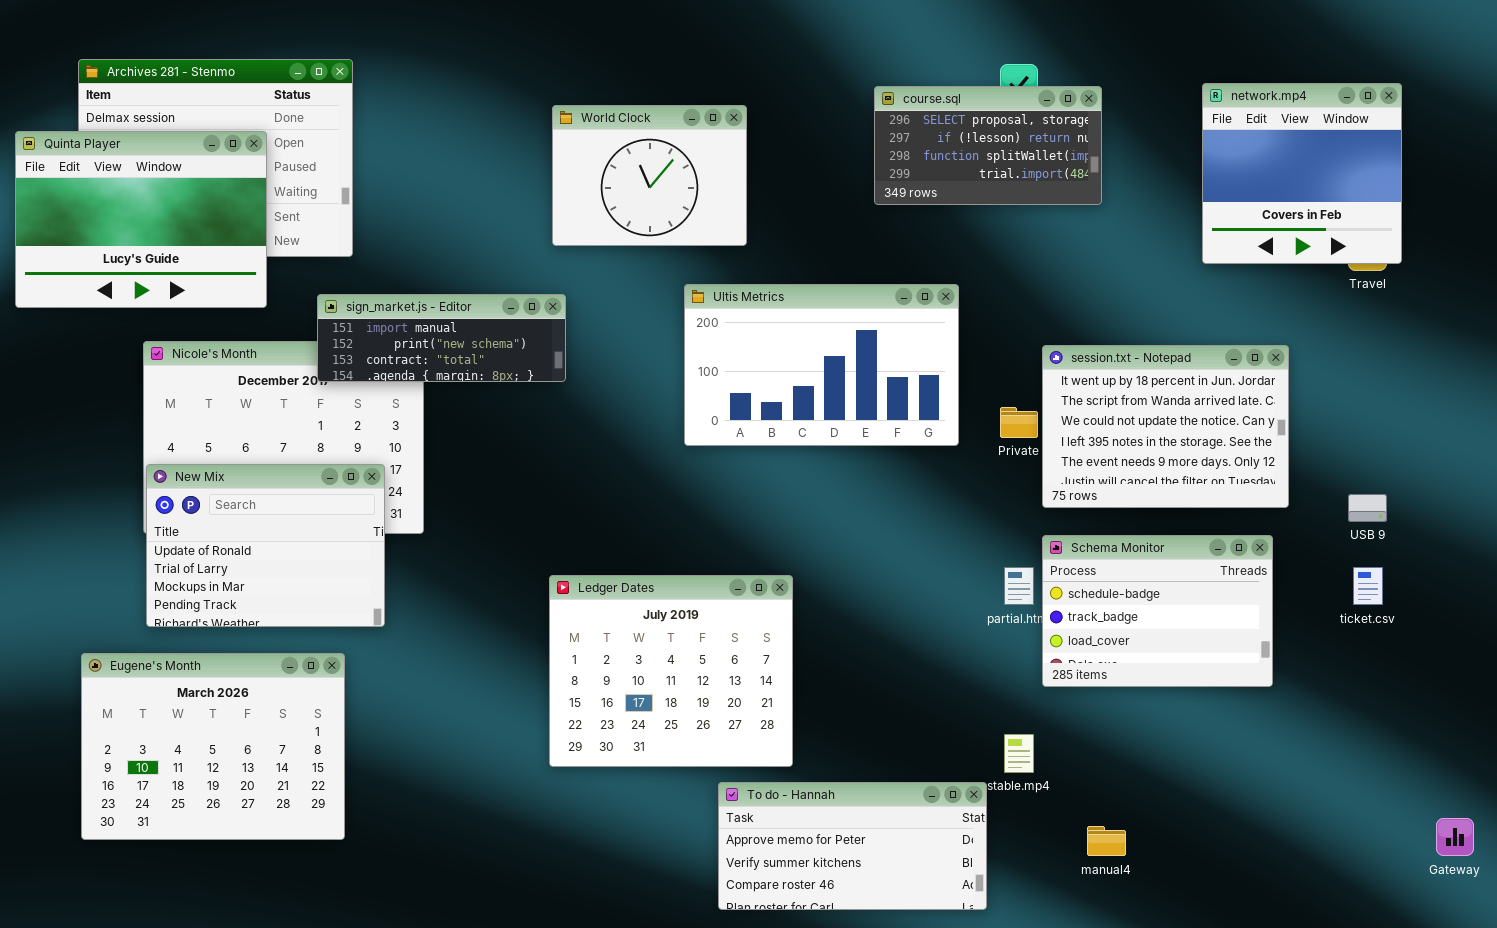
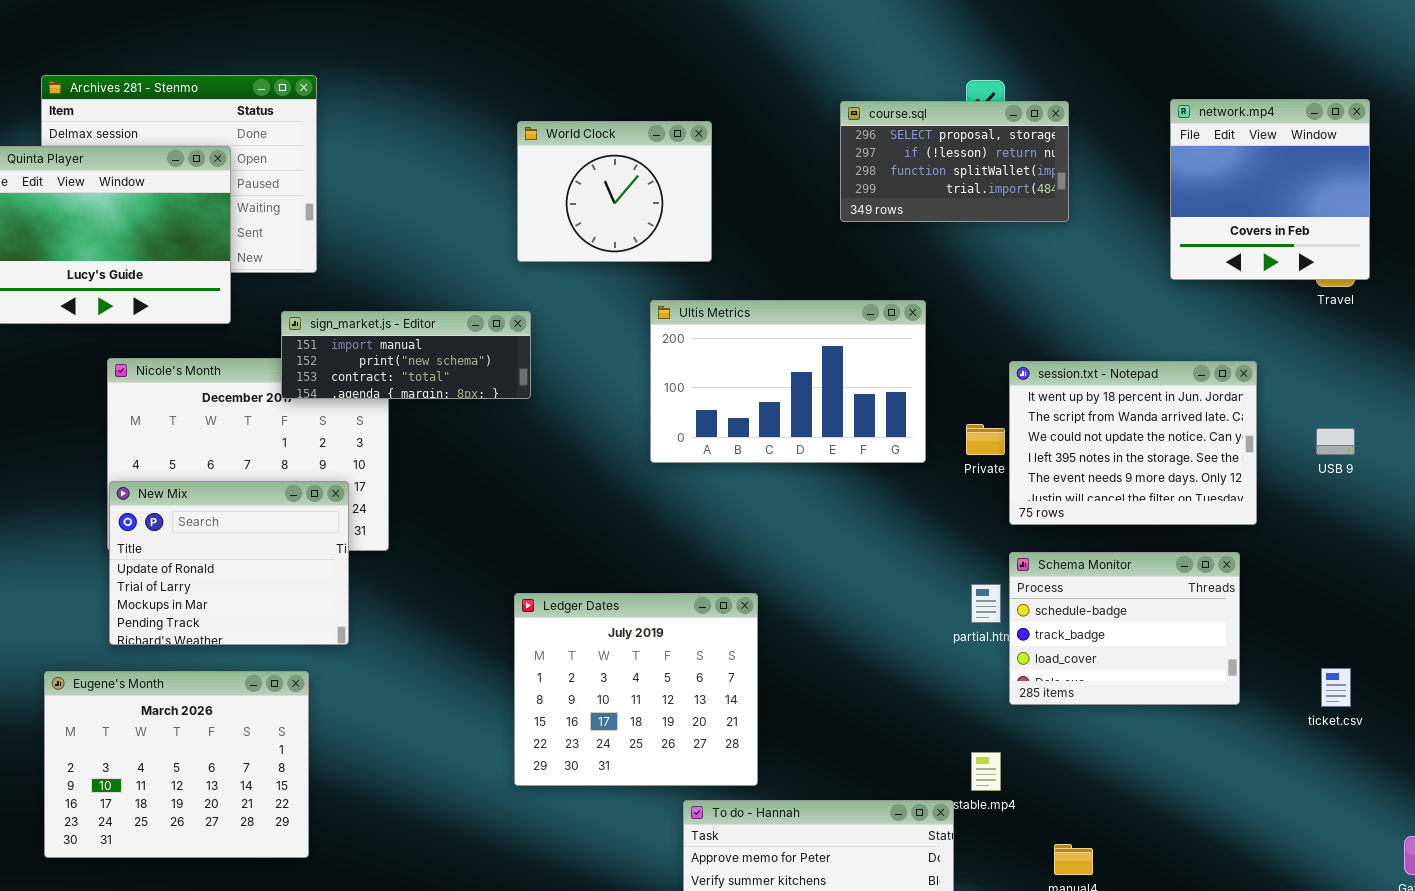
USB 9: [1348,494,1387,522] -> [1316,428,1355,455], moved
ticket.csv: [1353,567,1383,605] -> [1321,668,1351,707], moved

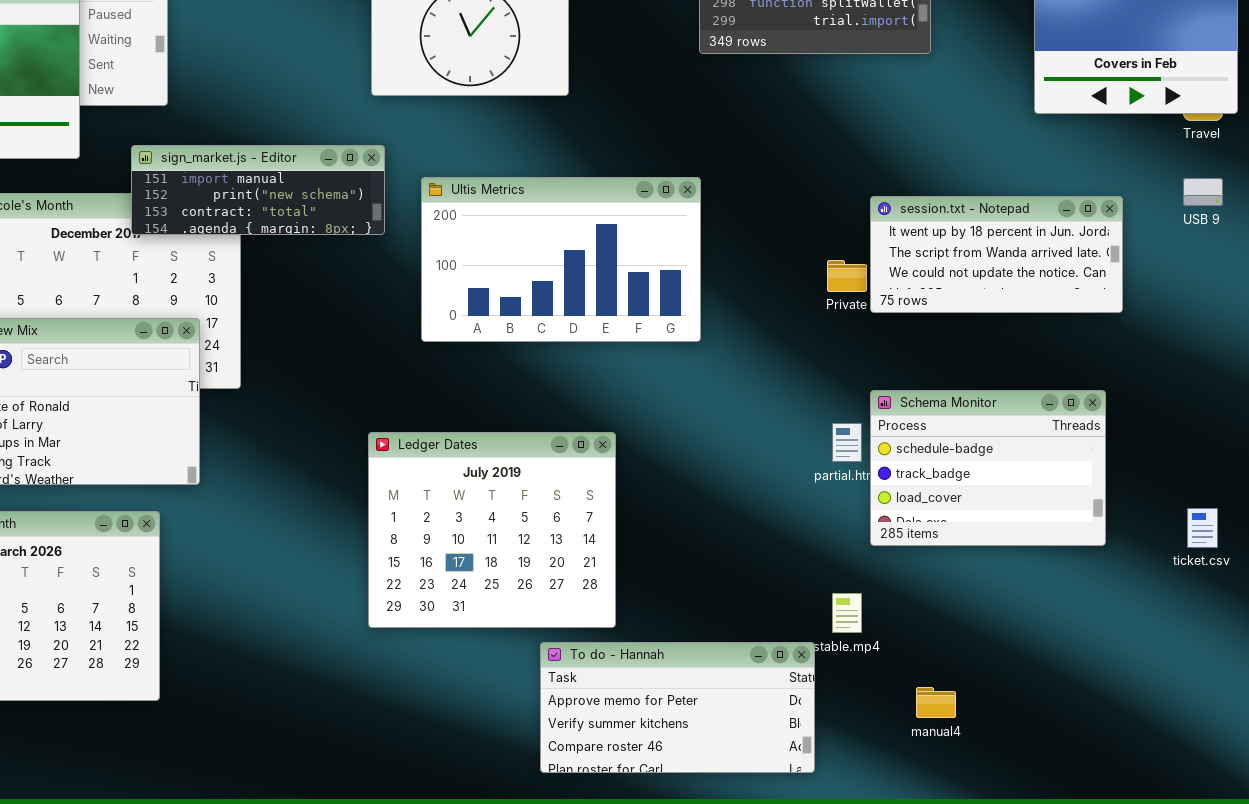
Ultis Metrics: [650,300,926,463] -> [421,177,701,342], moved
session.txt - Notepad: [1009,361,1257,525] -> [870,196,1123,313], resized
USB 9: [1316,428,1355,455] -> [1183,178,1223,206], moved

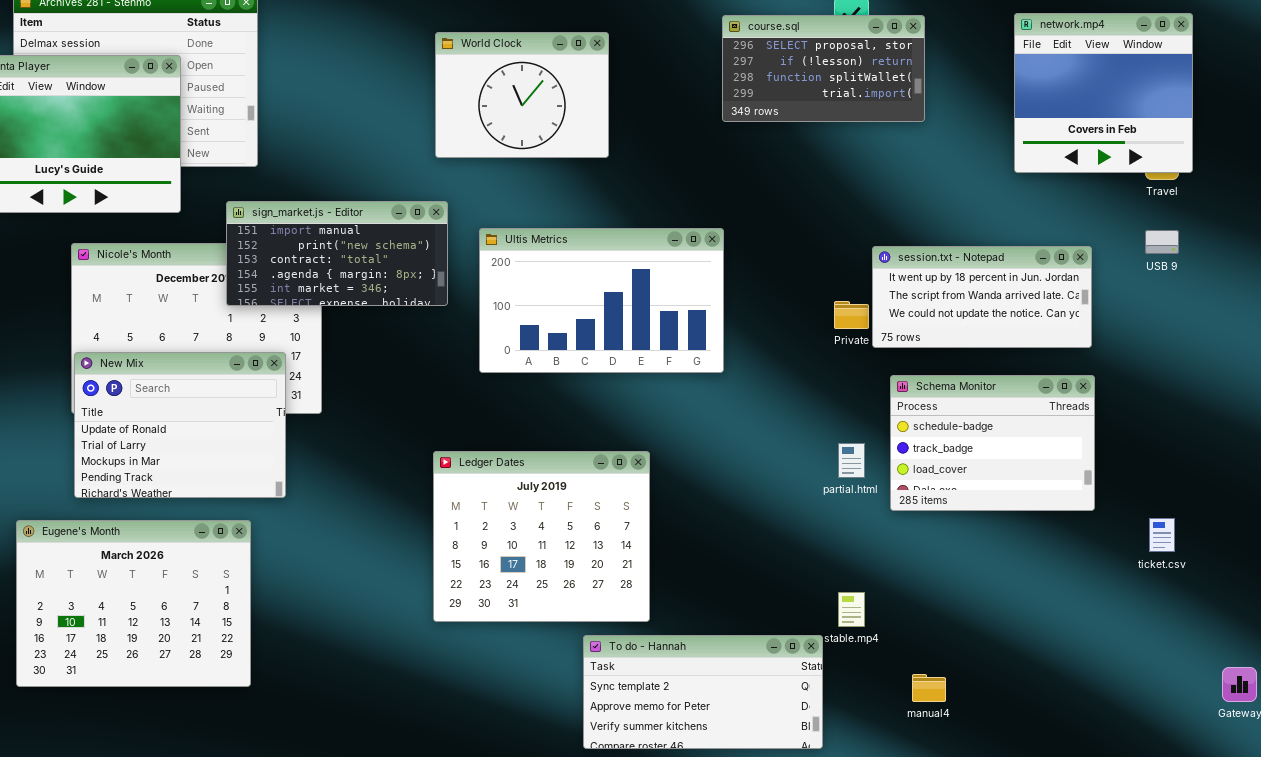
sign_market.js - Editor: [131,145,385,235] -> [226,201,448,306], resized
Schema Monitor: [870,390,1106,546] -> [890,375,1095,511], moved
To do - Hannah: [540,642,815,773] -> [583,635,823,749], scrolled up 1 row

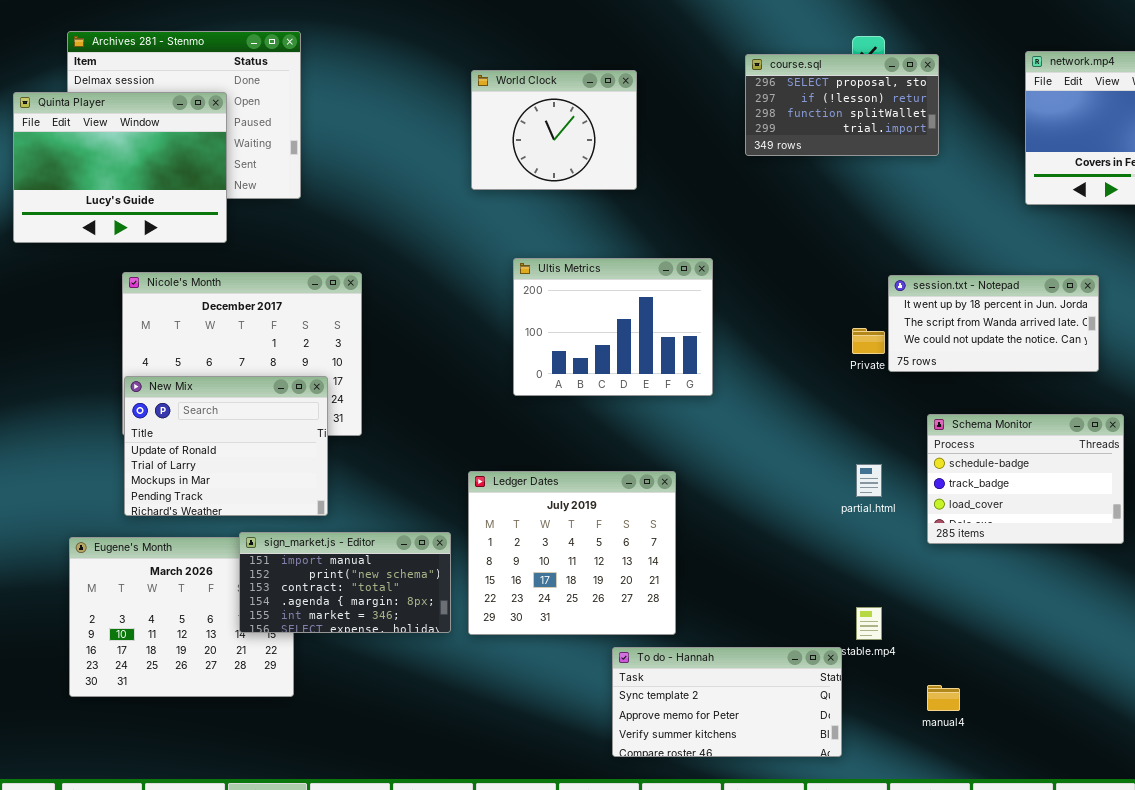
sign_market.js - Editor: [226,201,448,306] -> [239,532,451,633], moved
Ultis Metrics: [479,228,724,373] -> [513,258,713,396], resized
Schema Monitor: [890,375,1095,511] -> [927,414,1124,544], moved

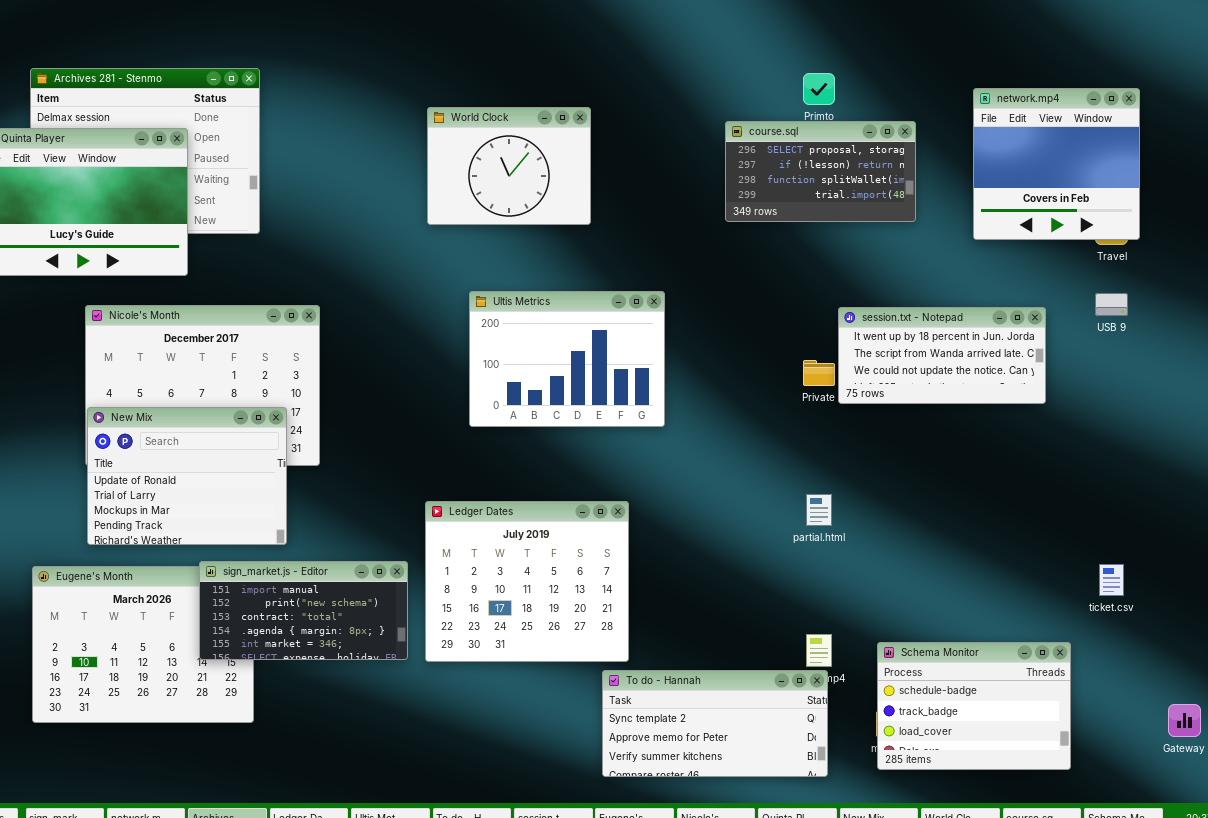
course.sql: [745,54,939,156] -> [725,121,916,222], moved
Schema Monitor: [927,414,1124,544] -> [877,642,1071,770], moved
To do - Hannah: [612,647,842,757] -> [602,670,828,777], moved

